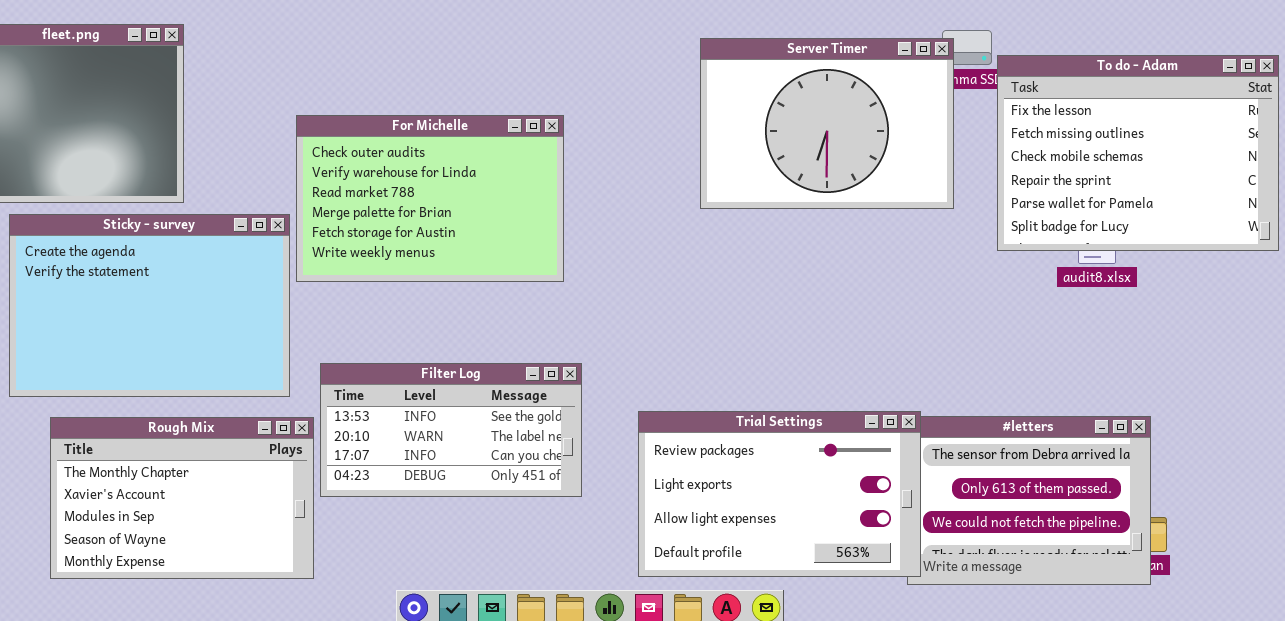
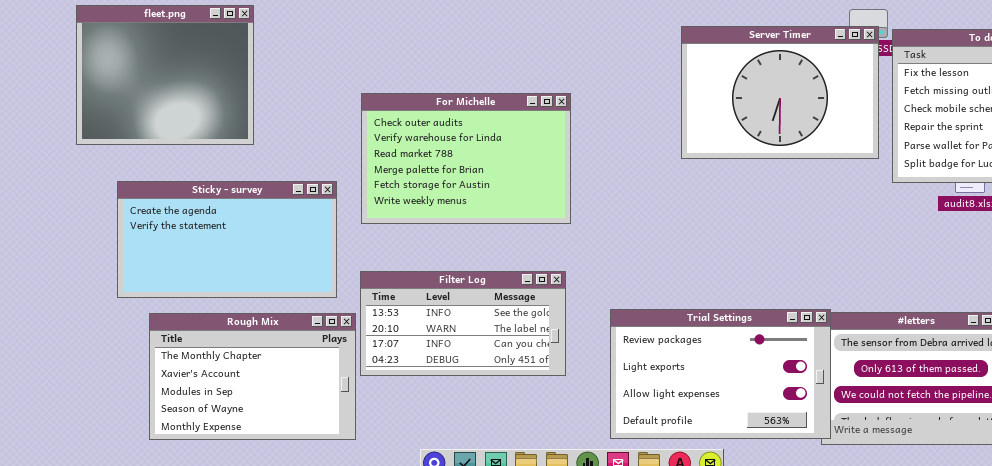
Server Timer: [700,38,954,209] -> [681,26,879,159], moved
For Michelle: [296,115,564,282] -> [361,93,571,224], moved
Sticky - survey: [9,214,290,397] -> [117,181,337,298], resized

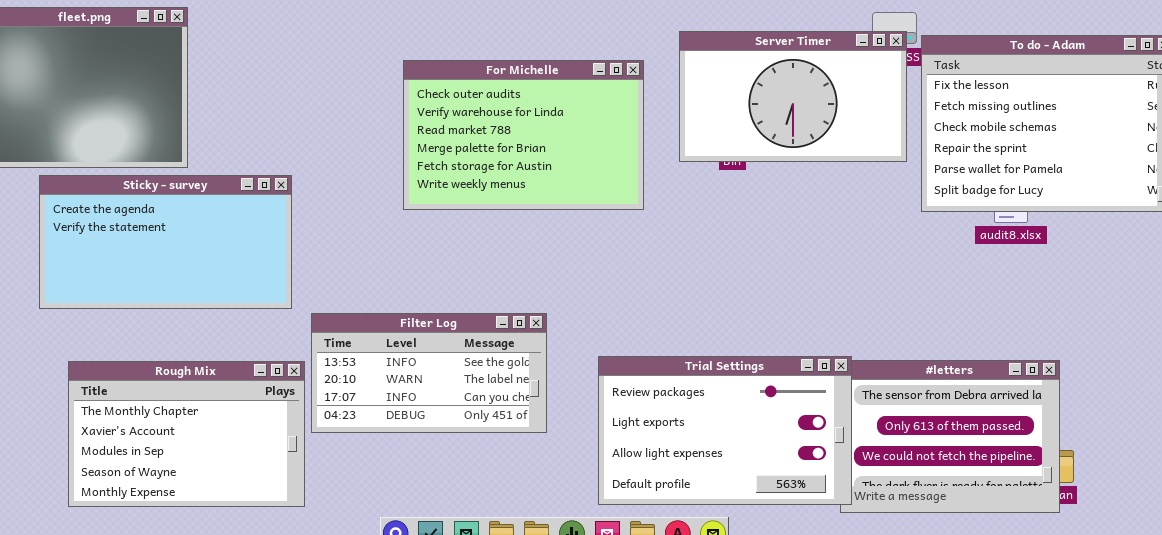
Server Timer: [681,26,879,159] -> [679,31,907,162], resized
For Michelle: [361,93,571,224] -> [403,60,644,210], moved
Sticky - survey: [117,181,337,298] -> [39,175,292,309], moved

